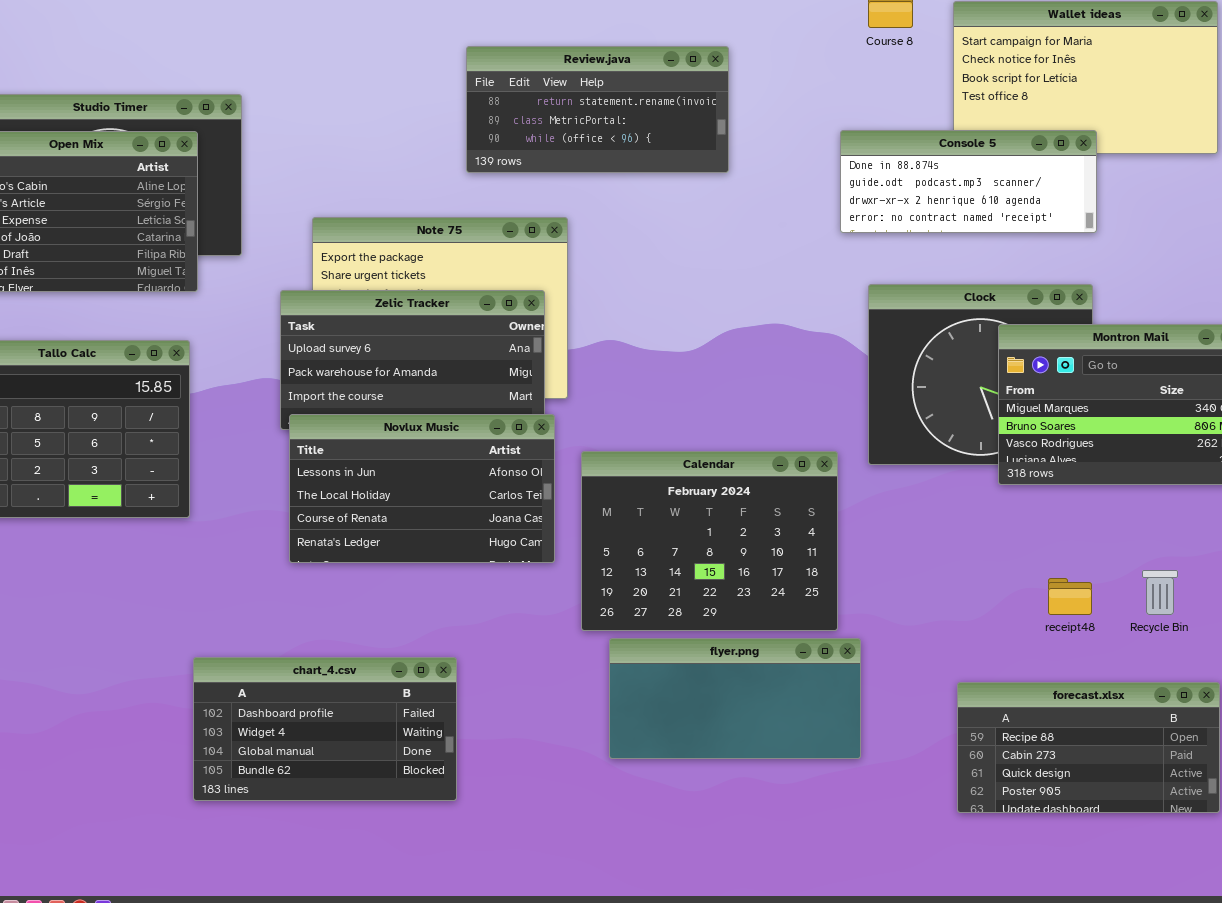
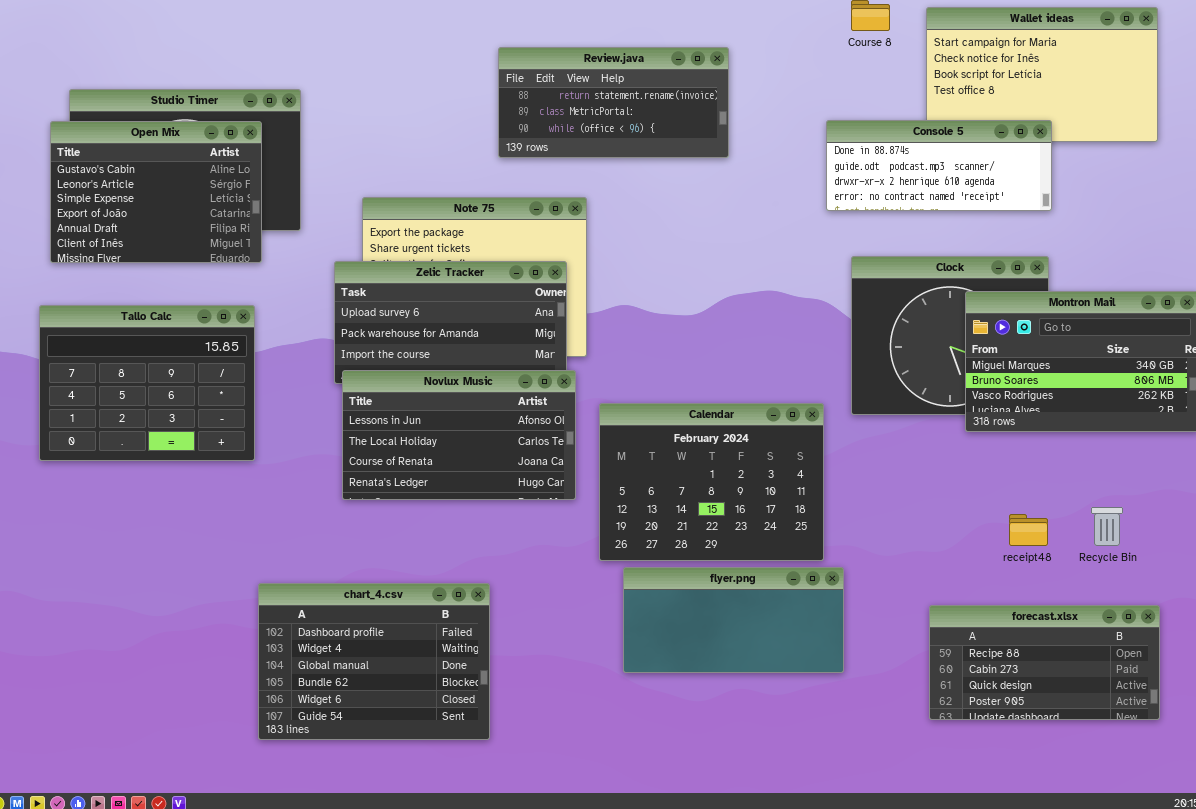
chart_4.csv: [193,657,457,801] -> [258,583,490,740], resized

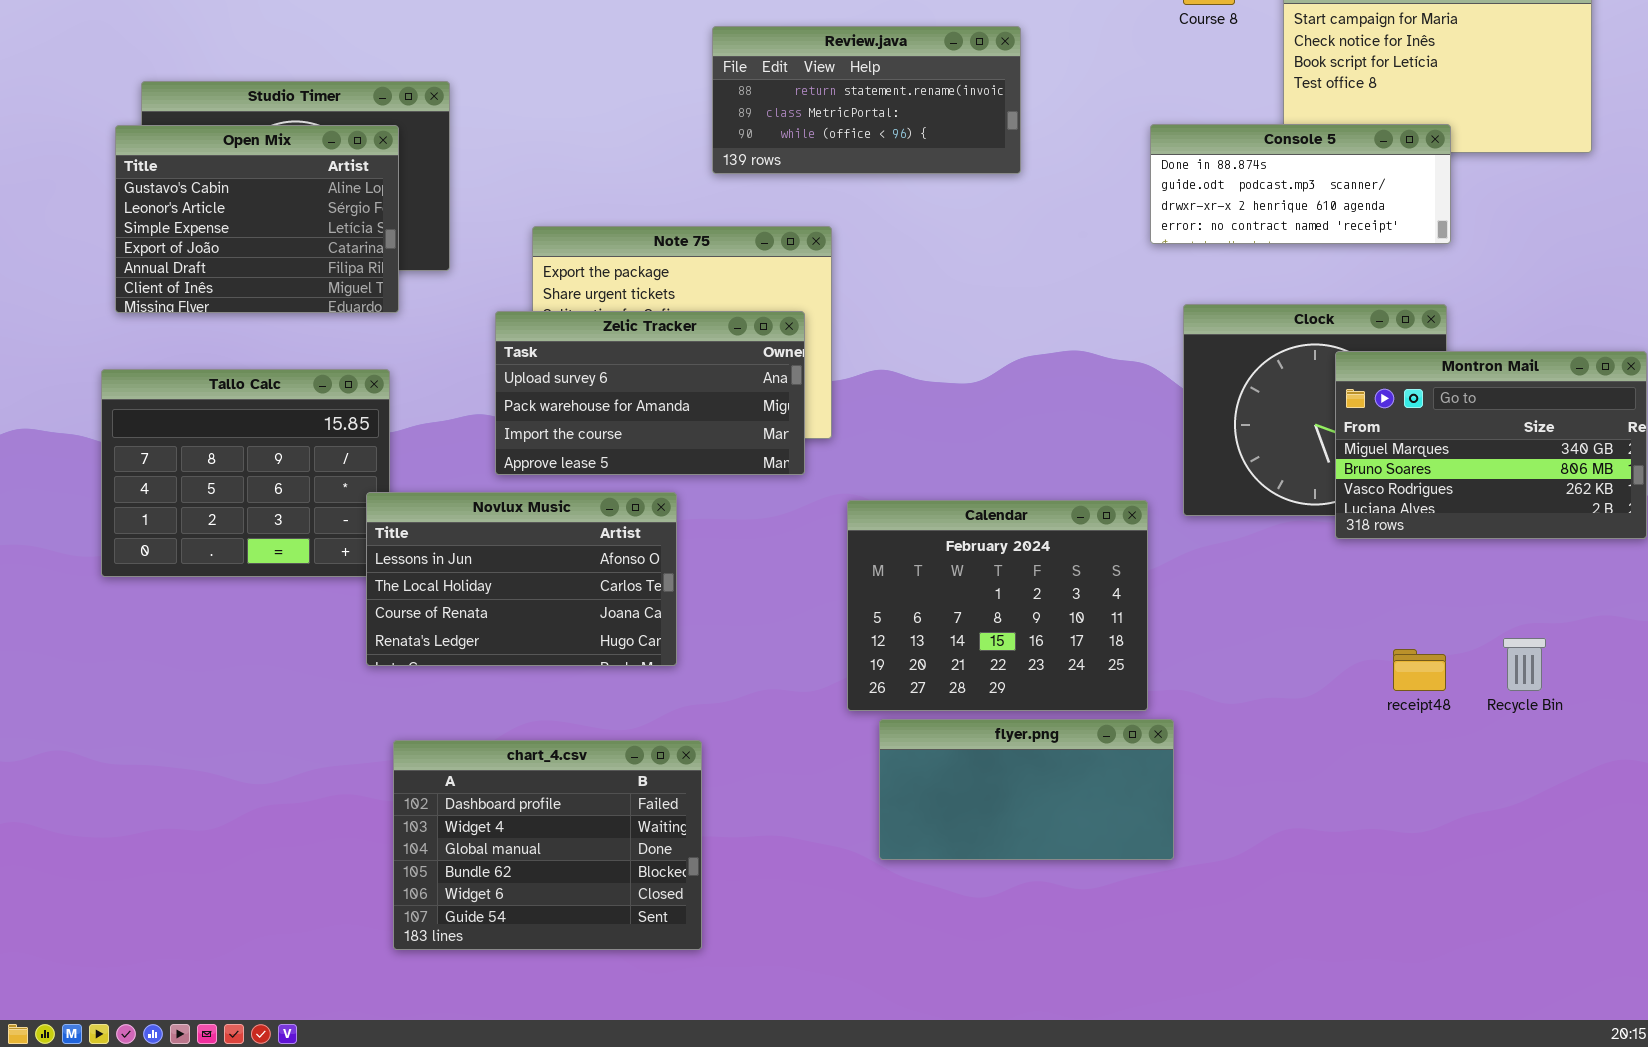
Novlux Music: [342,370,576,500] -> [366,492,677,666], moved
forecast.xlsx: [929,605,1160,720] -> none, closed

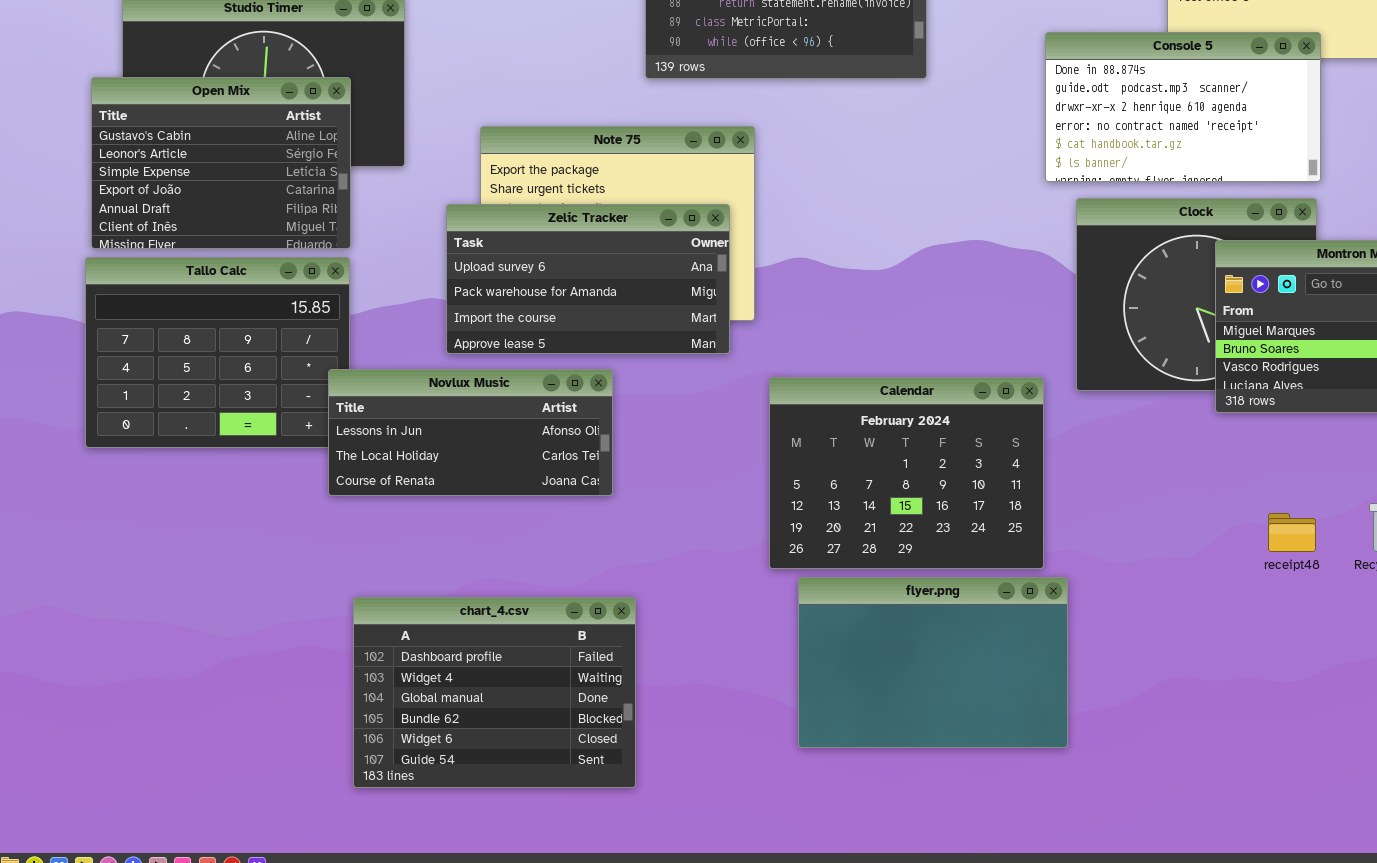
Console 5: [1150,124,1451,244] -> [1045,32,1321,182], resized
Open Mix: [115,125,399,313] -> [91,77,351,249], moved
Novlux Music: [366,492,677,666] -> [328,369,613,496], resized
flyer.png: [879,719,1174,860] -> [798,577,1068,748], resized

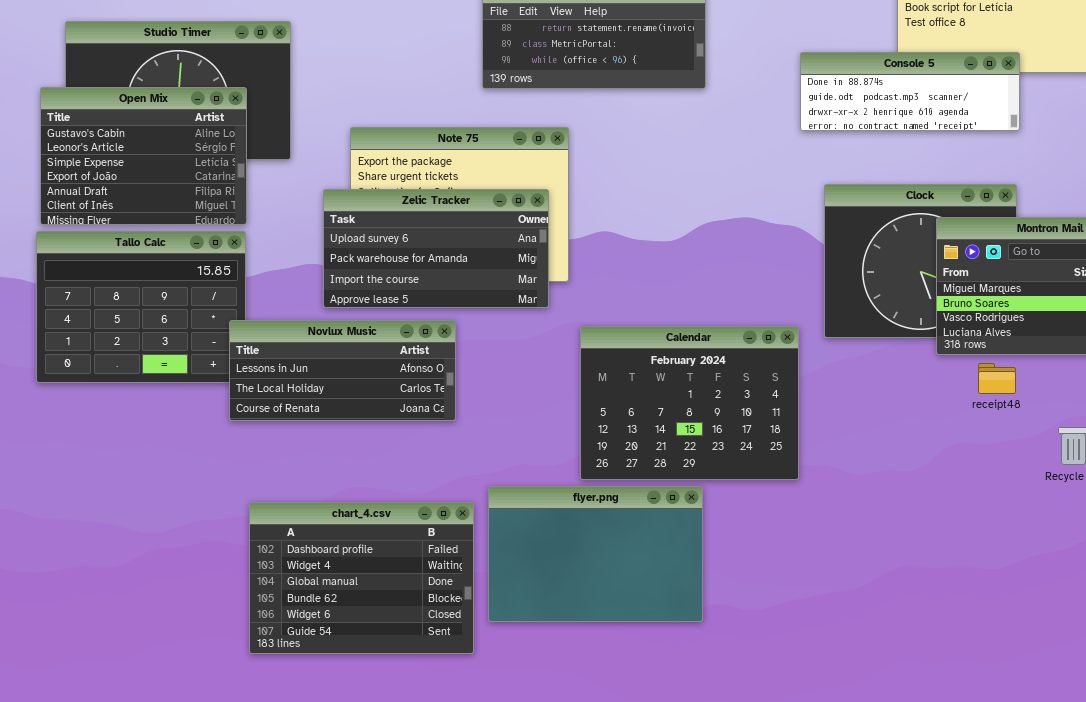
Console 5: [1045,32,1321,182] -> [800,52,1020,131], resized
receipt48: [1268,513,1316,552] -> [978,363,1016,394], moved
flyer.png: [798,577,1068,748] -> [488,486,703,622], moved

